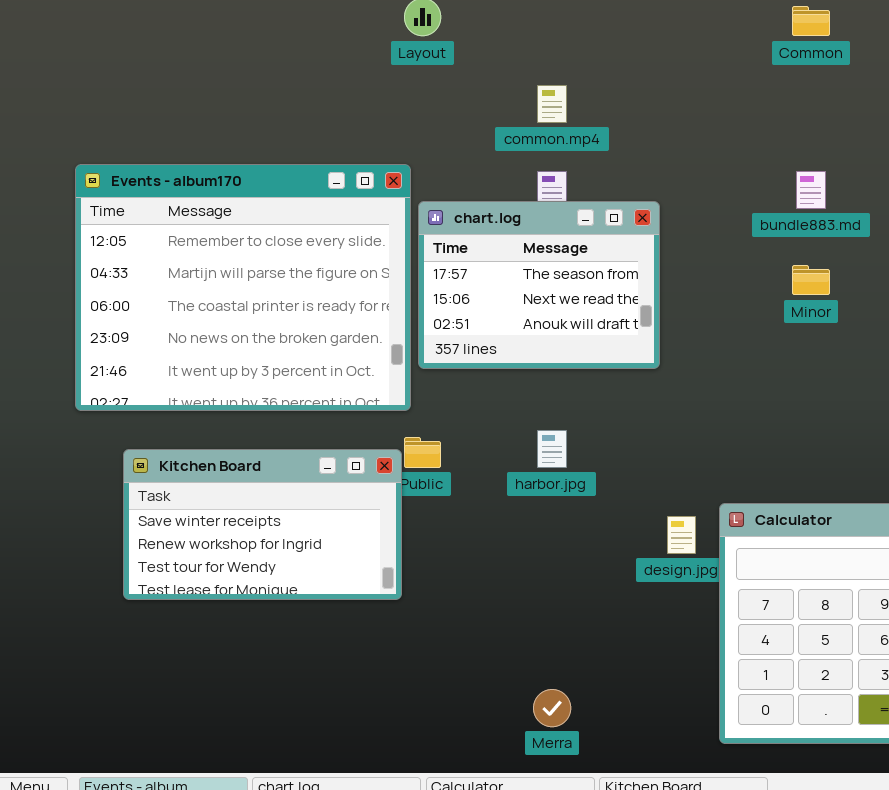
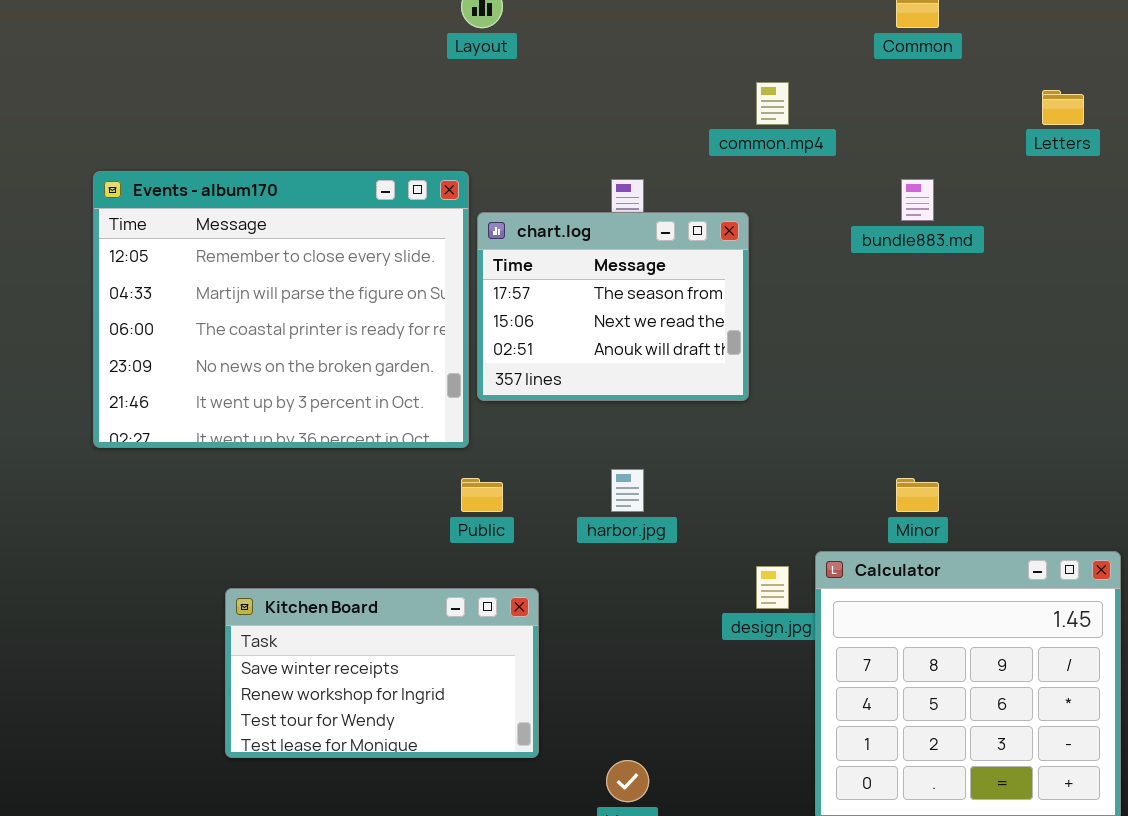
common.mp4: [537,85,567,123] -> [756,82,789,125], moved
Minor: [792,265,830,295] -> [896,478,939,512], moved
Kitchen Board: [123,449,402,600] -> [225,588,539,758], moved

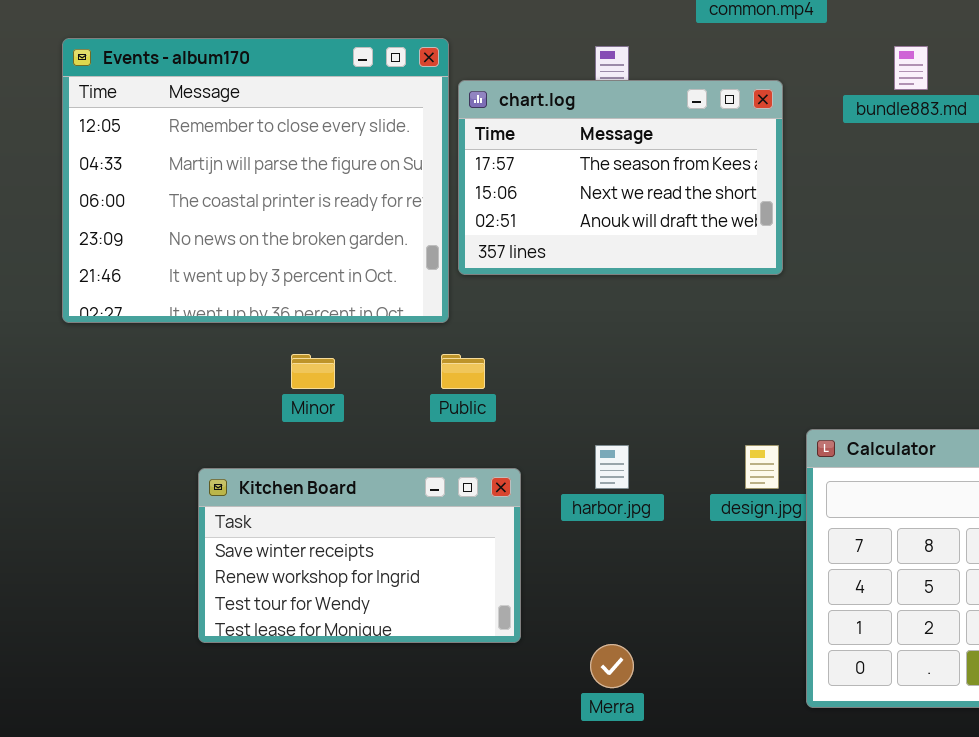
chart.log: [477,212,749,401] -> [458,80,783,275], resized
harbor.jpg: [611,469,644,512] -> [595,445,629,489], moved
Minor: [896,478,939,512] -> [291,354,335,389], moved

